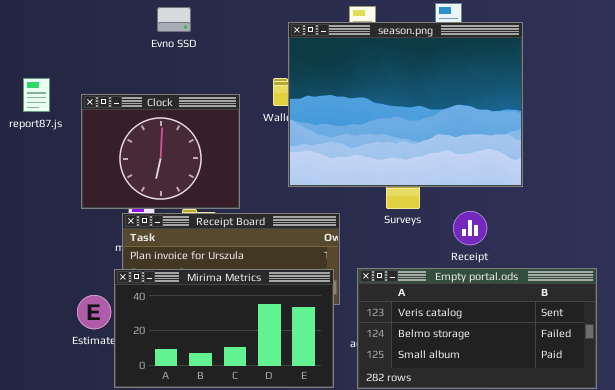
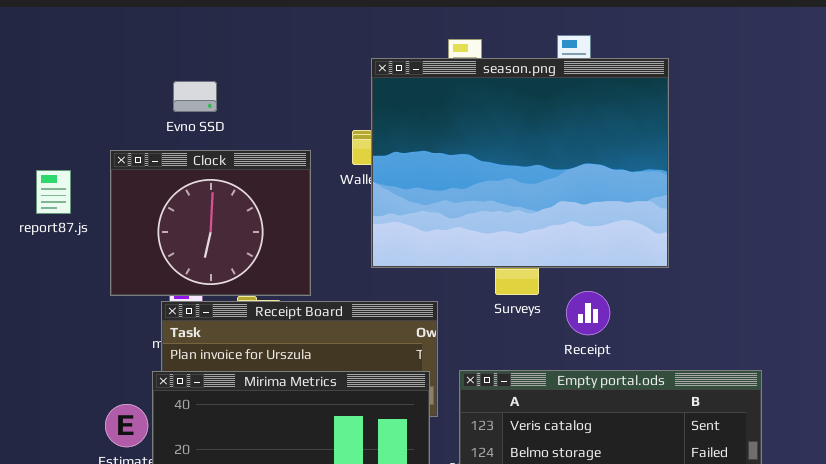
Evno SSD: [157,7,191,32] -> [173,81,217,112], moved
report87.js: [23,78,50,112] -> [36,170,71,214], moved
Receipt: [453,211,487,245] -> [566,291,610,335], moved

